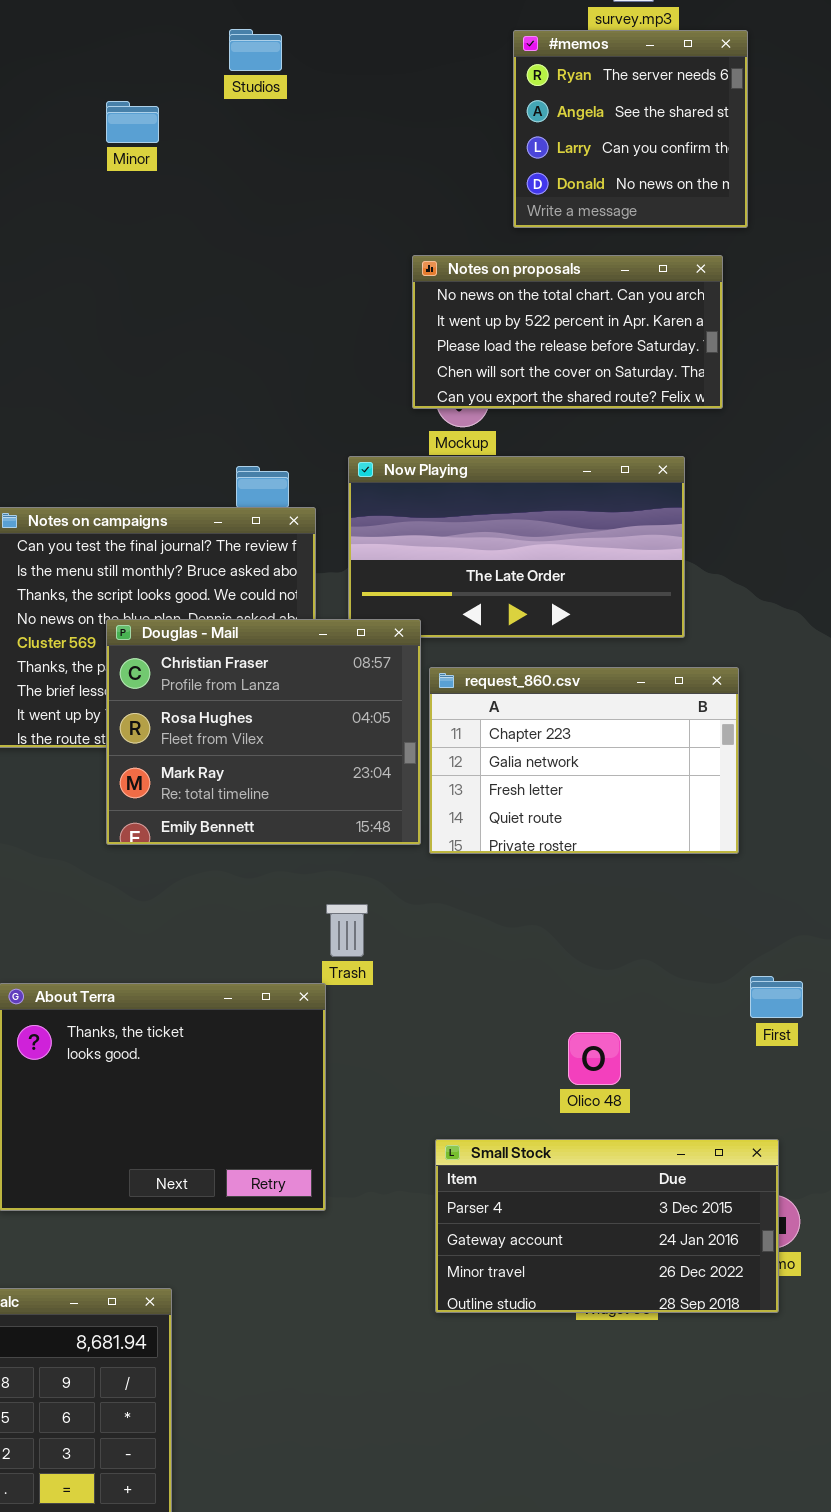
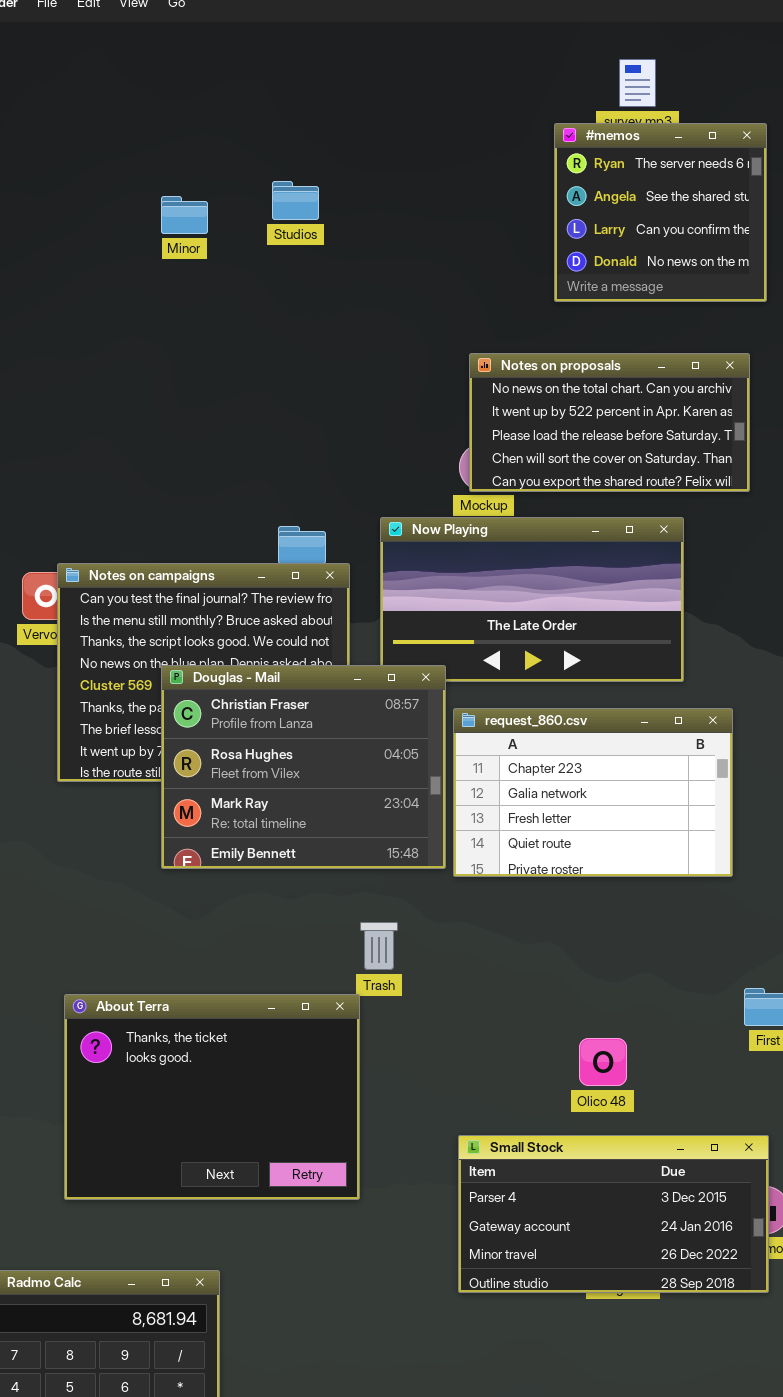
Studios: [229,29,282,71] -> [272,181,319,220], moved
#memos: [513,30,748,228] -> [554,123,767,302], moved
Notes on proposals: [412,255,723,409] -> [469,353,750,492], moved

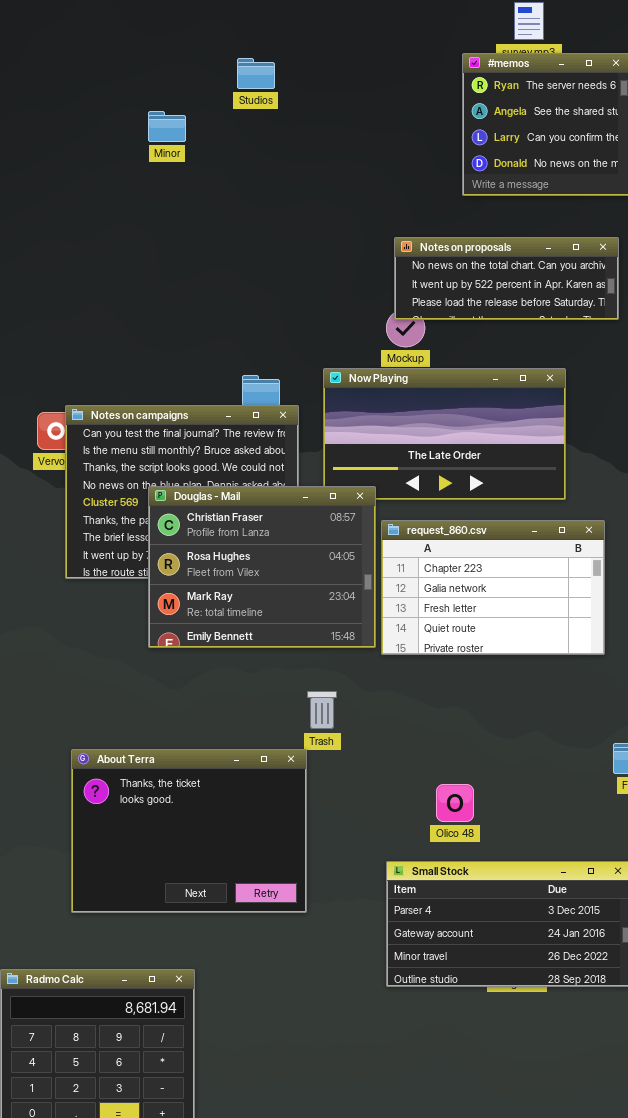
Studios: [272,181,319,220] -> [237,58,275,89], moved
Notes on proposals: [469,353,750,492] -> [394,237,619,320], resized
Olico 48: [579,1038,627,1086] -> [436,784,474,822], moved

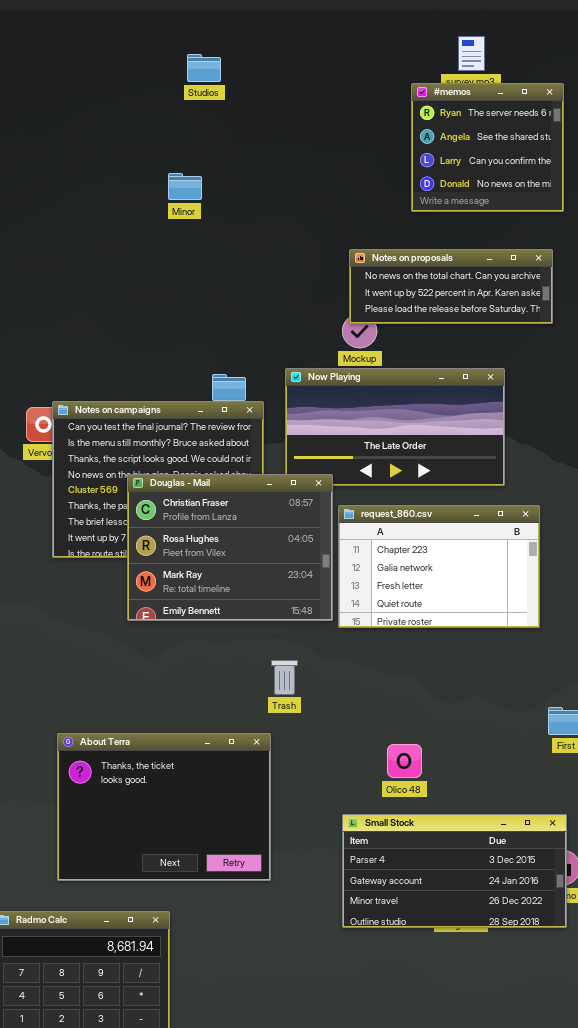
Studios: [237,58,275,89] -> [187,54,221,82], moved
Minor: [148,111,186,142] -> [168,173,202,200], moved
About Terra: [71,749,307,913] -> [57,733,271,881], moved

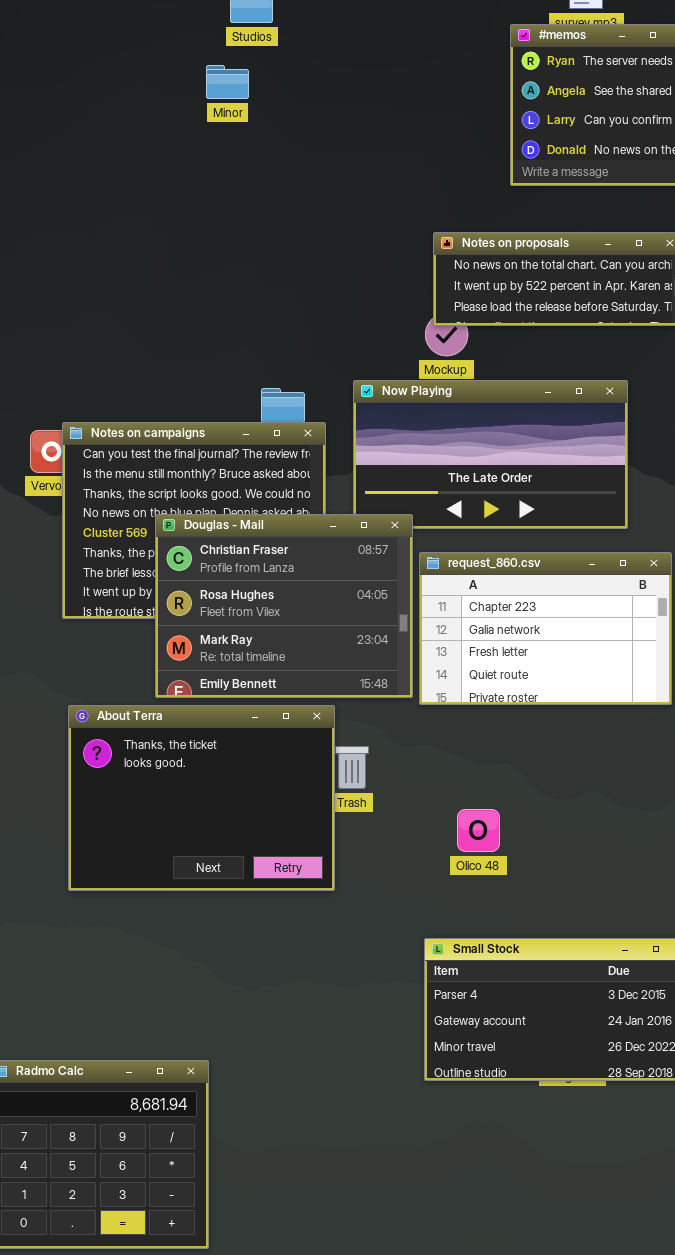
Minor: [168,173,202,200] -> [206,65,249,99], moved
About Terra: [57,733,271,881] -> [68,705,335,891], moved
Olico 48: [387,744,422,778] -> [457,809,500,852], moved

